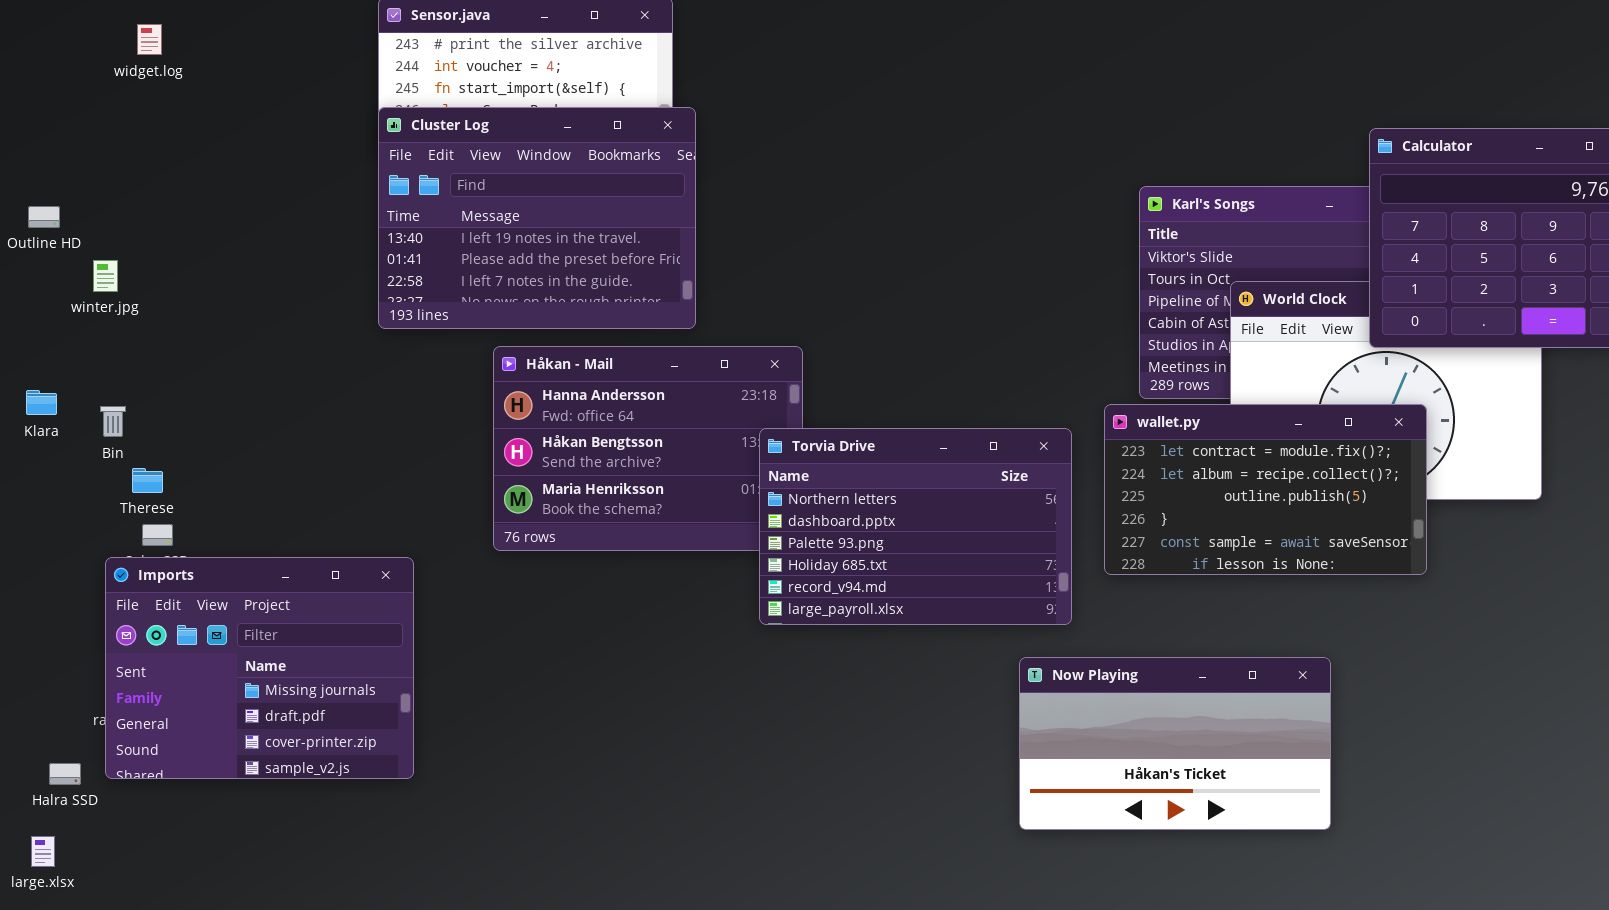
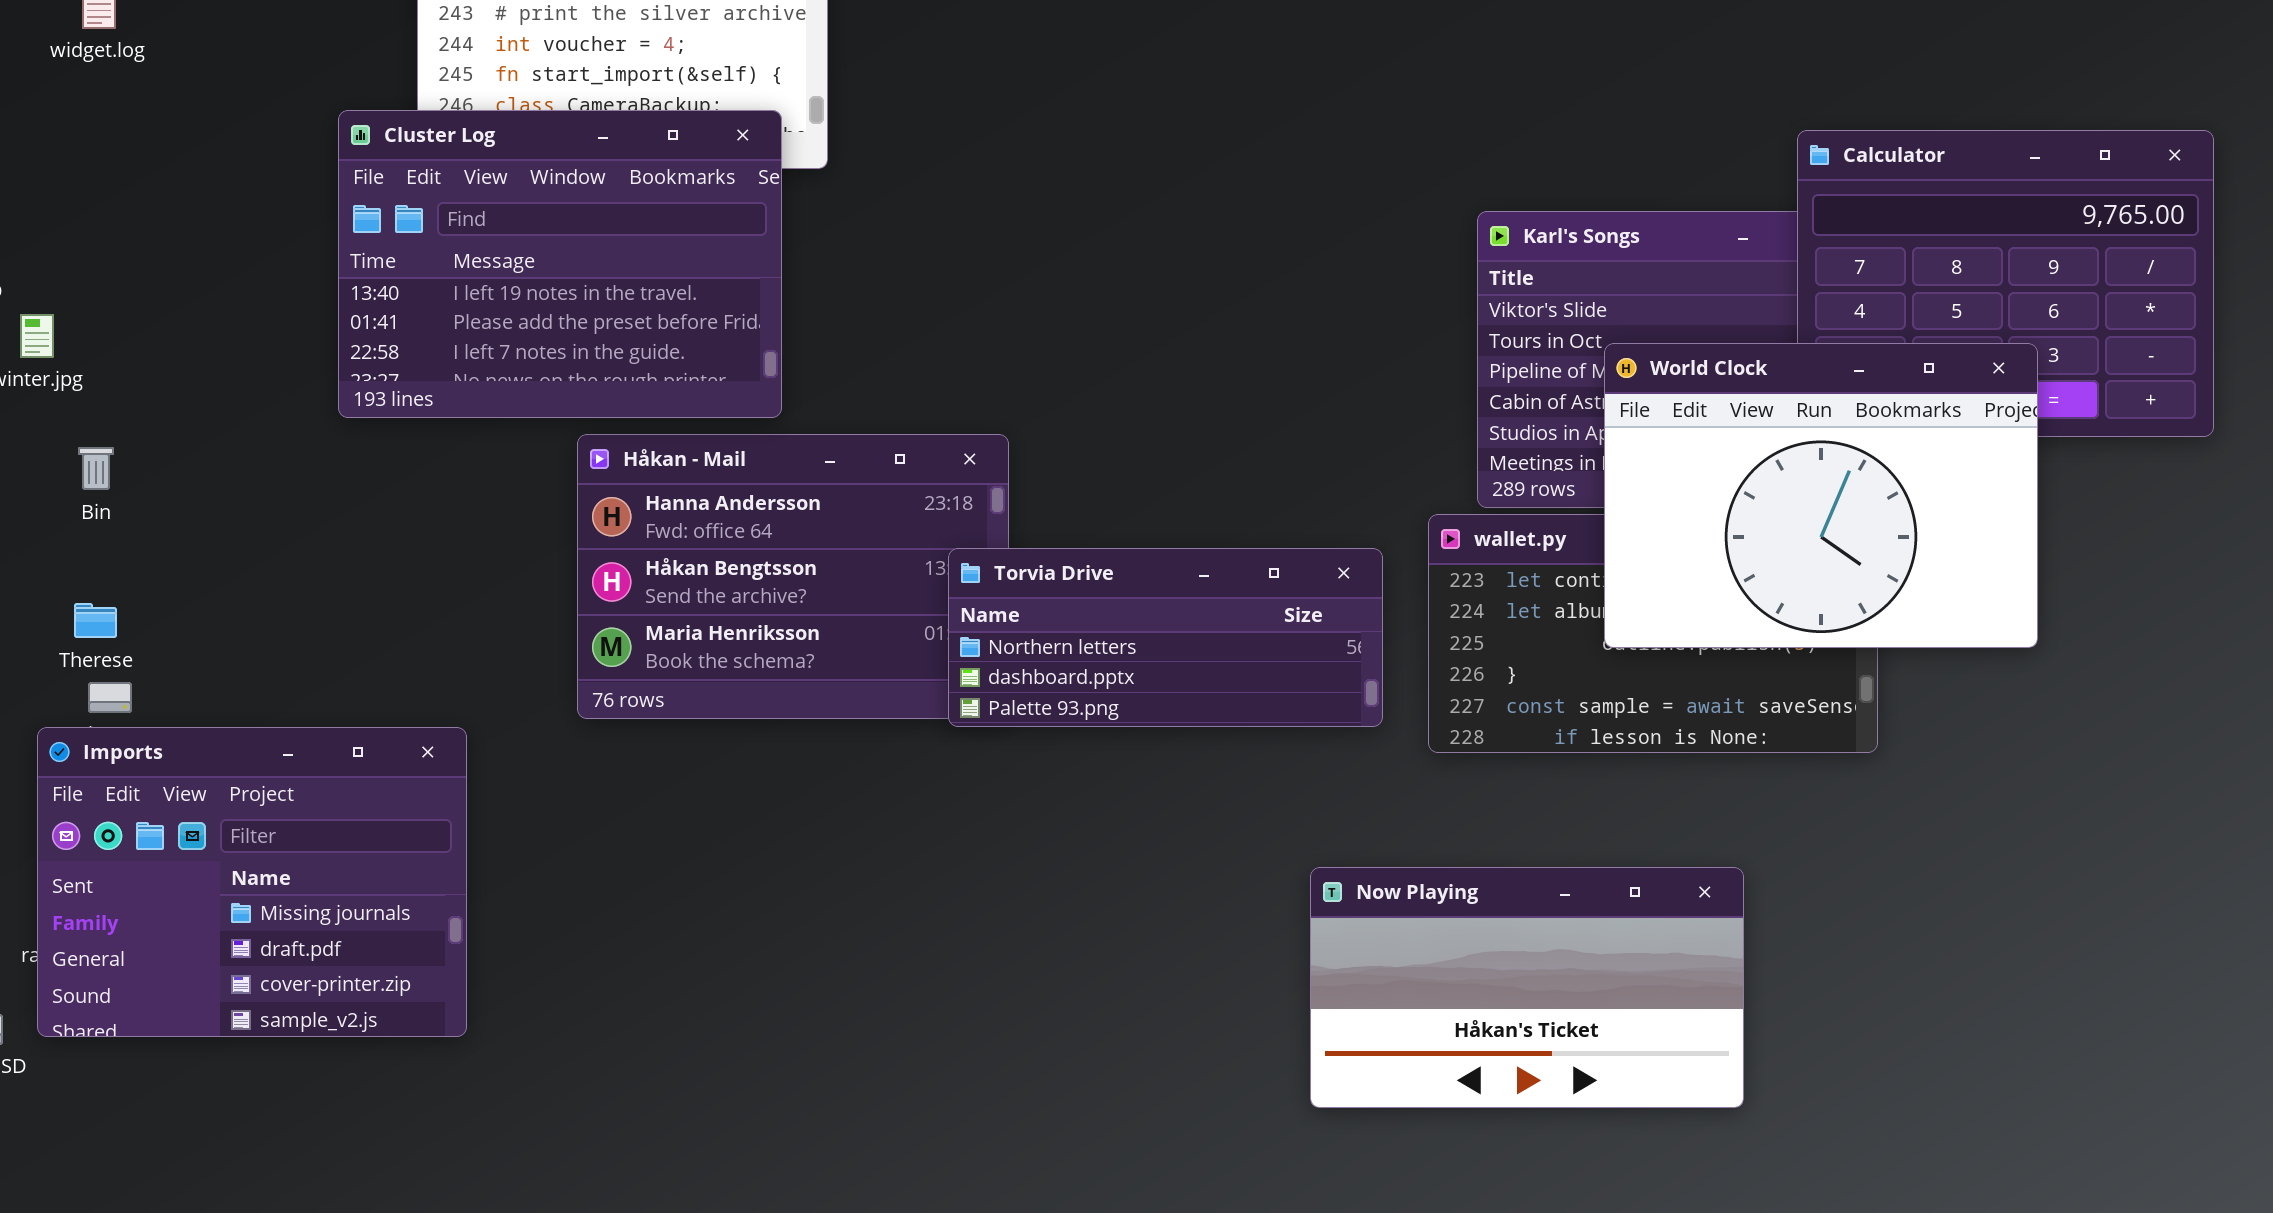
Cluster Log: [378,107,696,329] -> [338,110,782,418], moved
World Clock: [1230,281,1542,500] -> [1604,343,2038,648], raised
Bin: [100,406,126,437] -> [78,447,114,490], moved
Torvia Drive: [759,428,1072,625] -> [948,548,1383,727], resized

